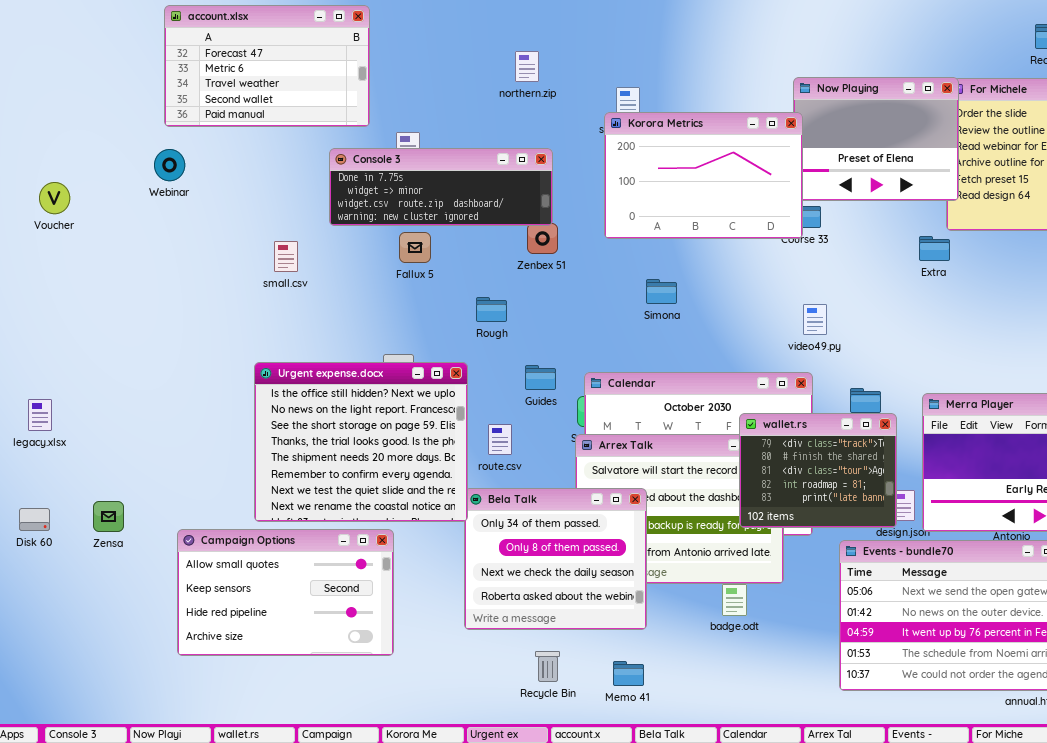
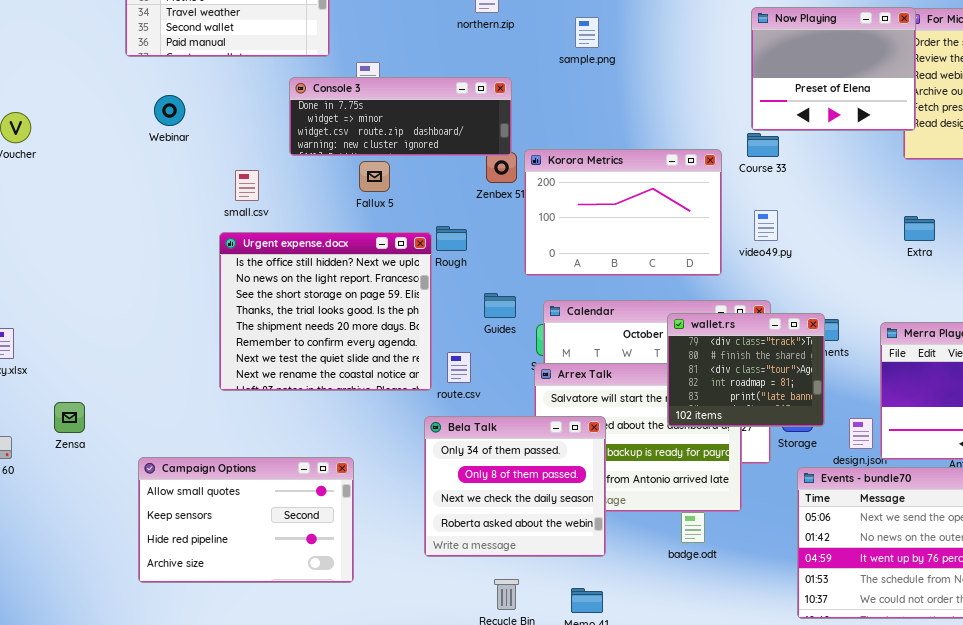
Korora Metrics: [604,112,803,239] -> [524,149,722,276], moved
Webinar: [154,149,185,181] -> [154,95,185,126], moved
Extra: [919,236,950,261] -> [904,216,935,241], moved
video49.py: [803,304,827,335] -> [754,210,778,241], moved
Urgent expense.docx: [254,362,468,522] -> [219,232,432,391], moved
wallet.rs: [739,413,897,528] -> [667,313,825,427], moved
Zensa: [93,501,124,532] -> [54,402,85,433], moved

